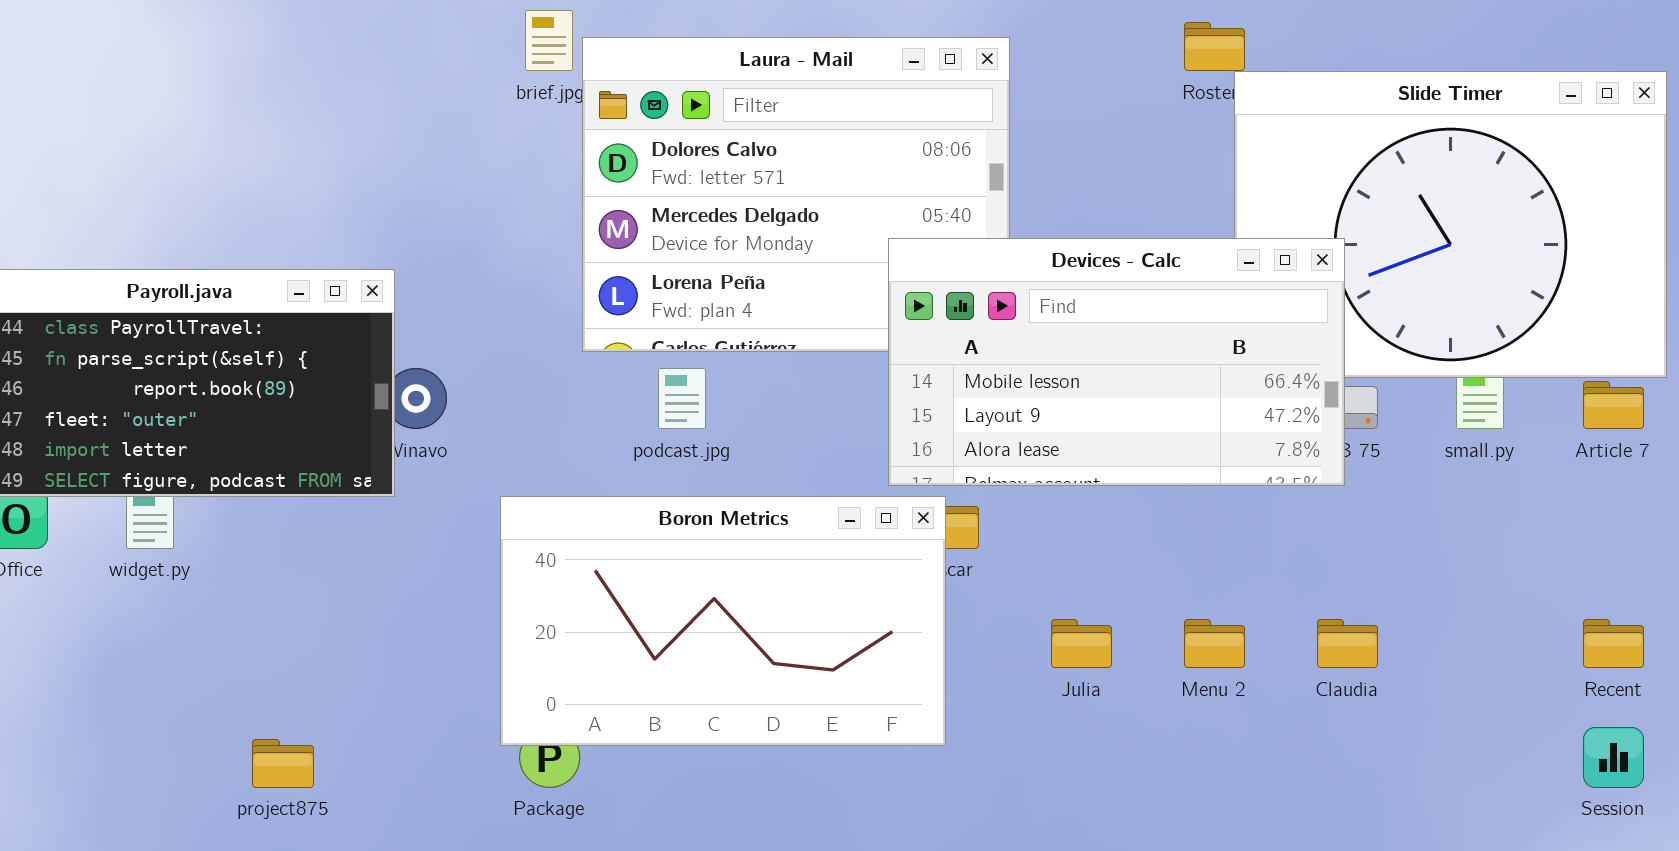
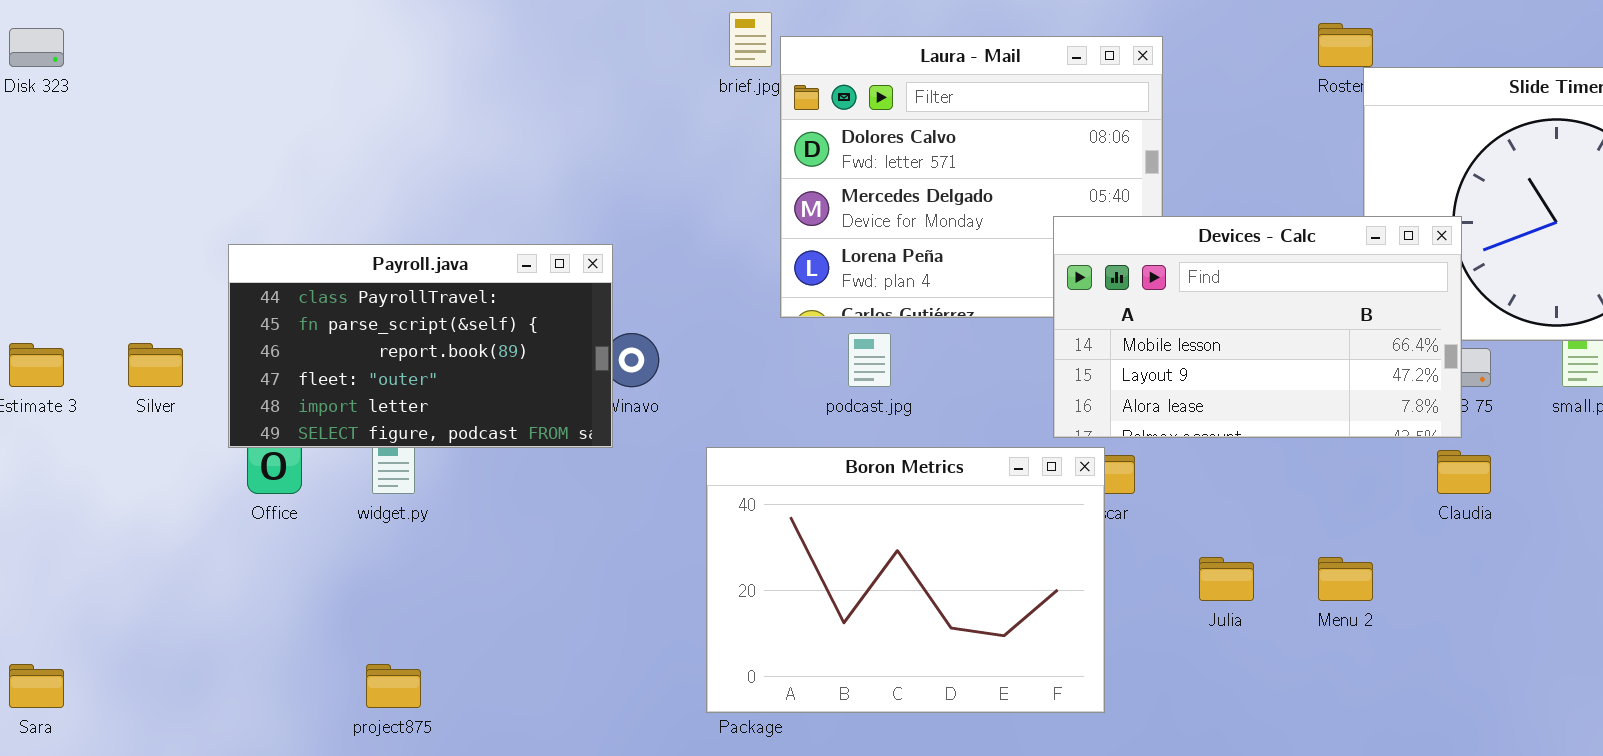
Boron Metrics: [500,496,946,746] -> [706,447,1105,713], resized
Claudia: [1317,619,1378,668] -> [1437,450,1491,494], moved
project875: [252,739,314,788] -> [366,664,421,708], moved

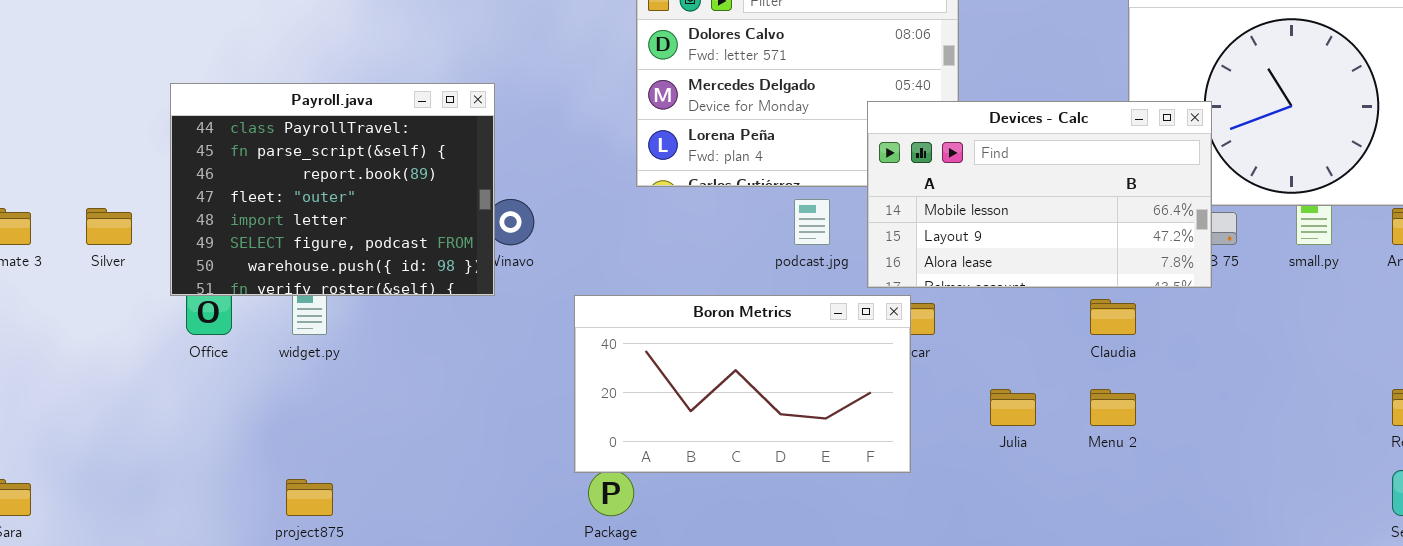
Payroll.java: [228,244,613,448] -> [170,83,495,296], resized
podcast.jpg: [848,333,891,387] -> [794,199,830,245], moved
Boron Metrics: [706,447,1105,713] -> [574,295,911,473], resized
Claudia: [1437,450,1491,494] -> [1090,299,1136,335], moved

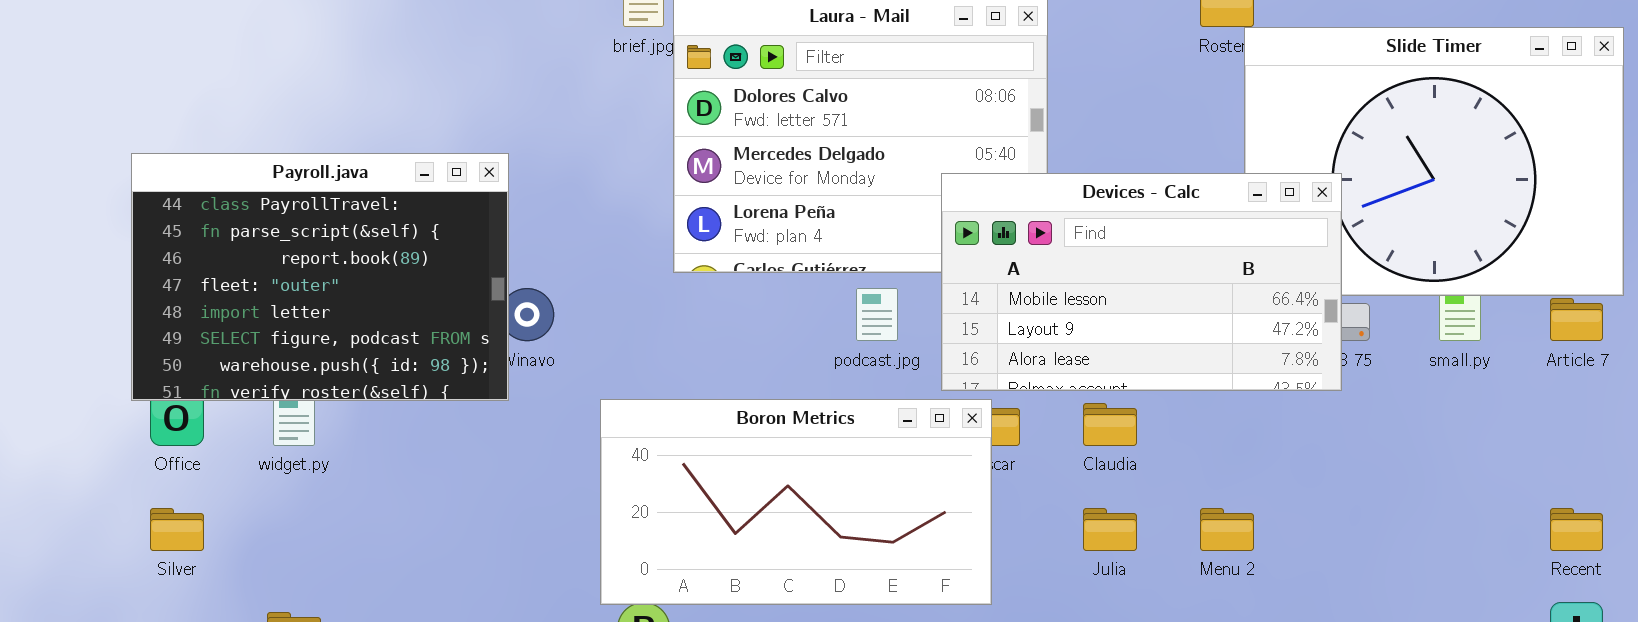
Silver: [86,208,132,245] -> [150,508,204,551], moved
Claudia: [1090,299,1136,335] -> [1083,403,1137,446], moved

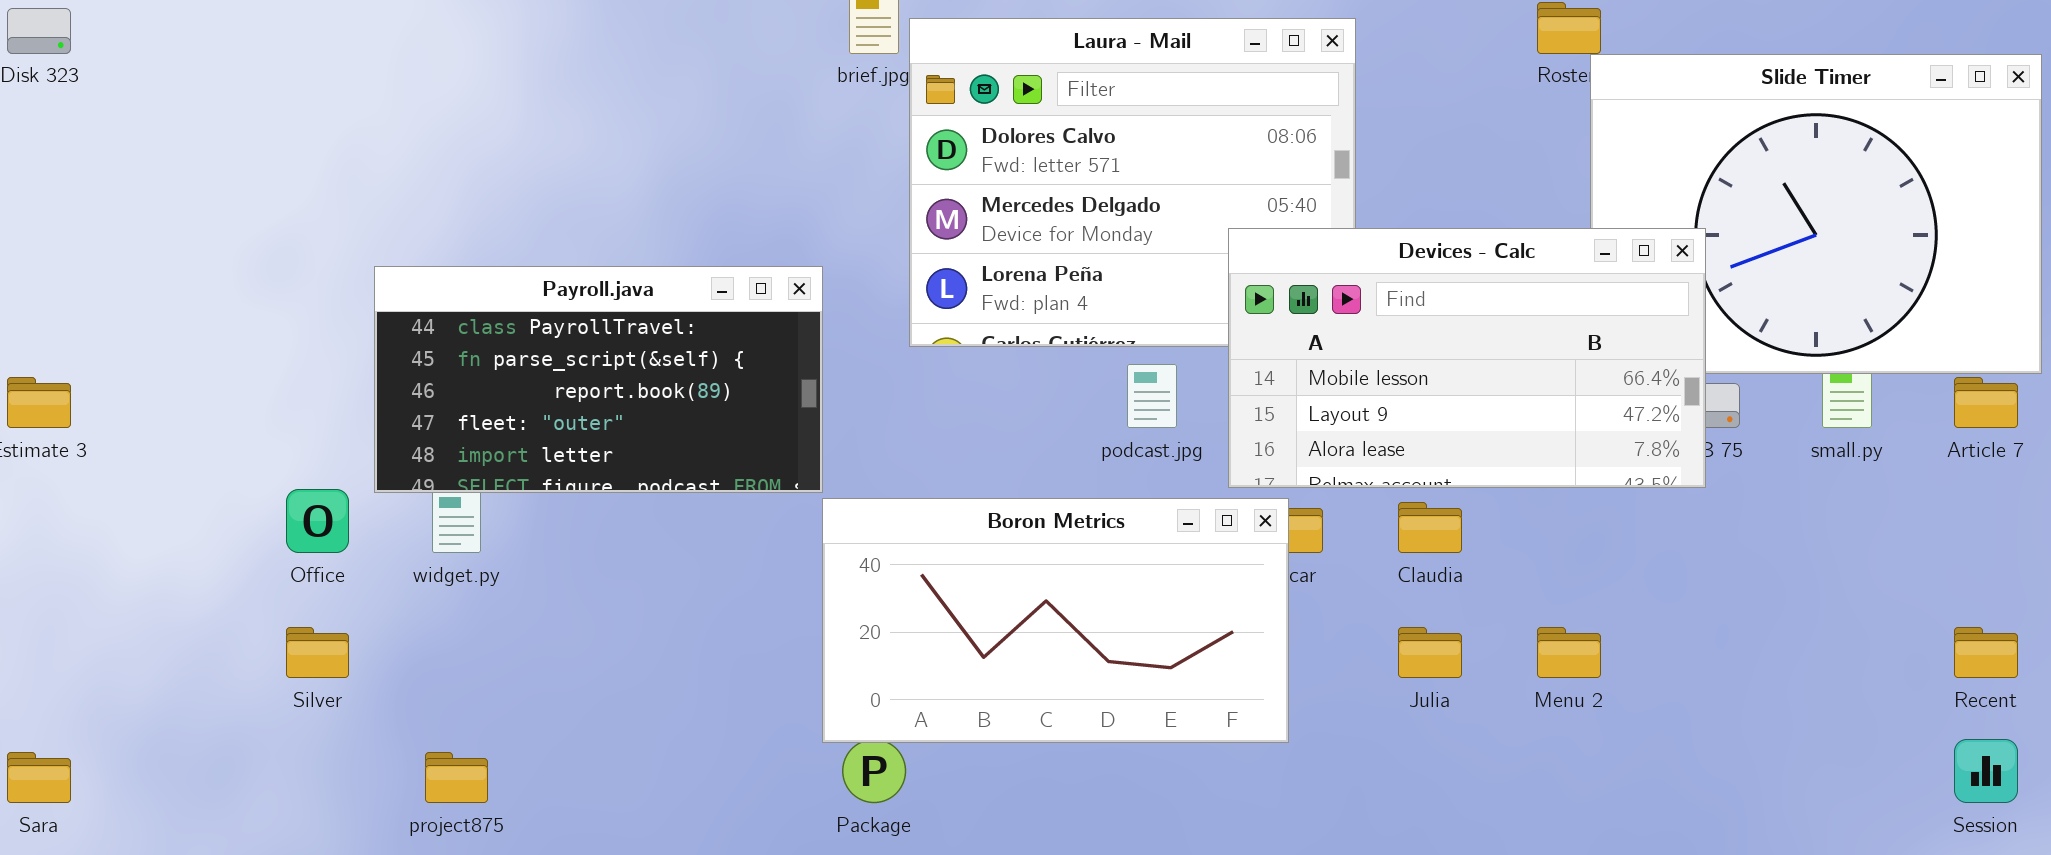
Payroll.java: [131,153,509,401] -> [374,266,823,493], moved, resized

